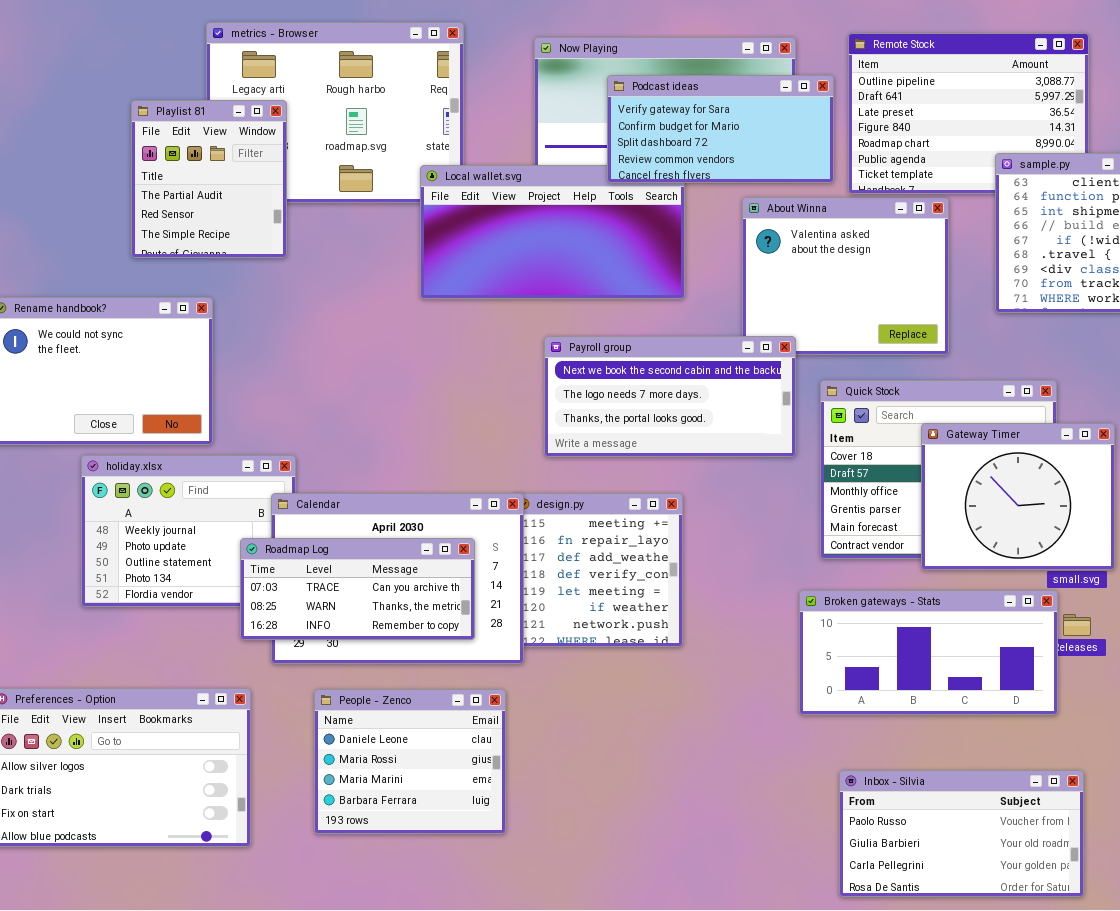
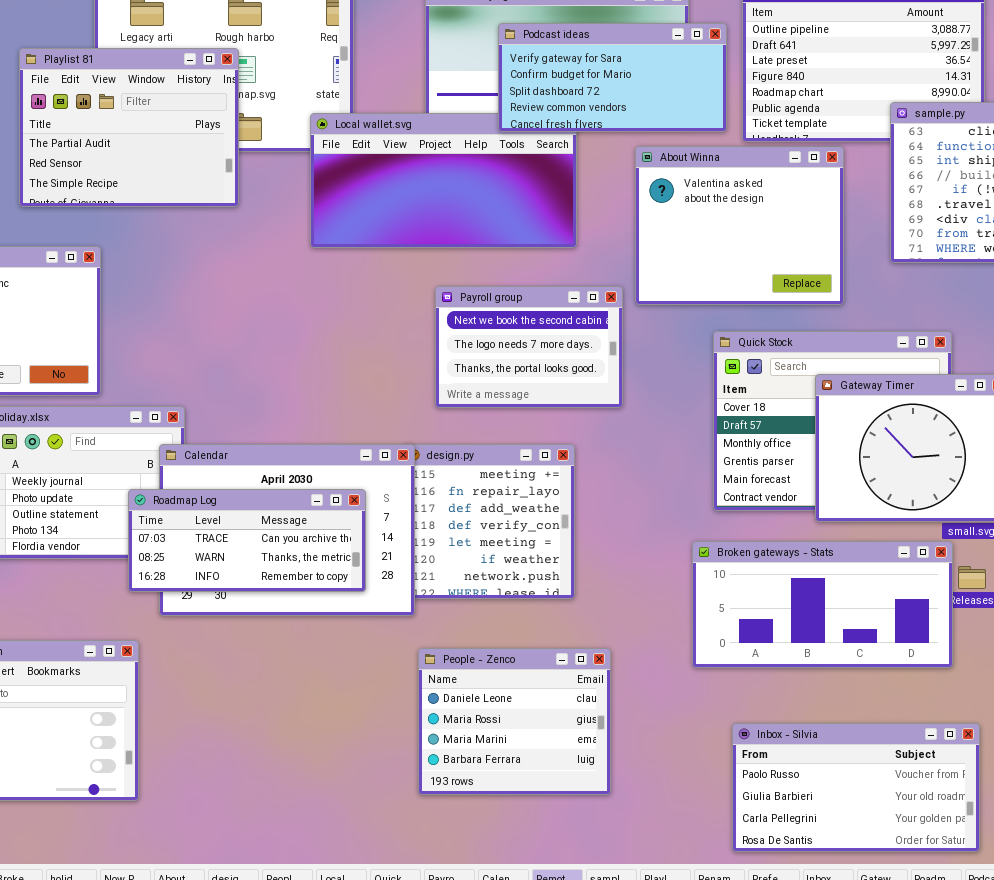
Playlist 81: [131,100,287,258] -> [19,48,239,207], resized
Payroll group: [544,336,796,457] -> [435,286,623,408], resized
People - Zenco: [314,689,506,834] -> [418,648,611,795], moved

